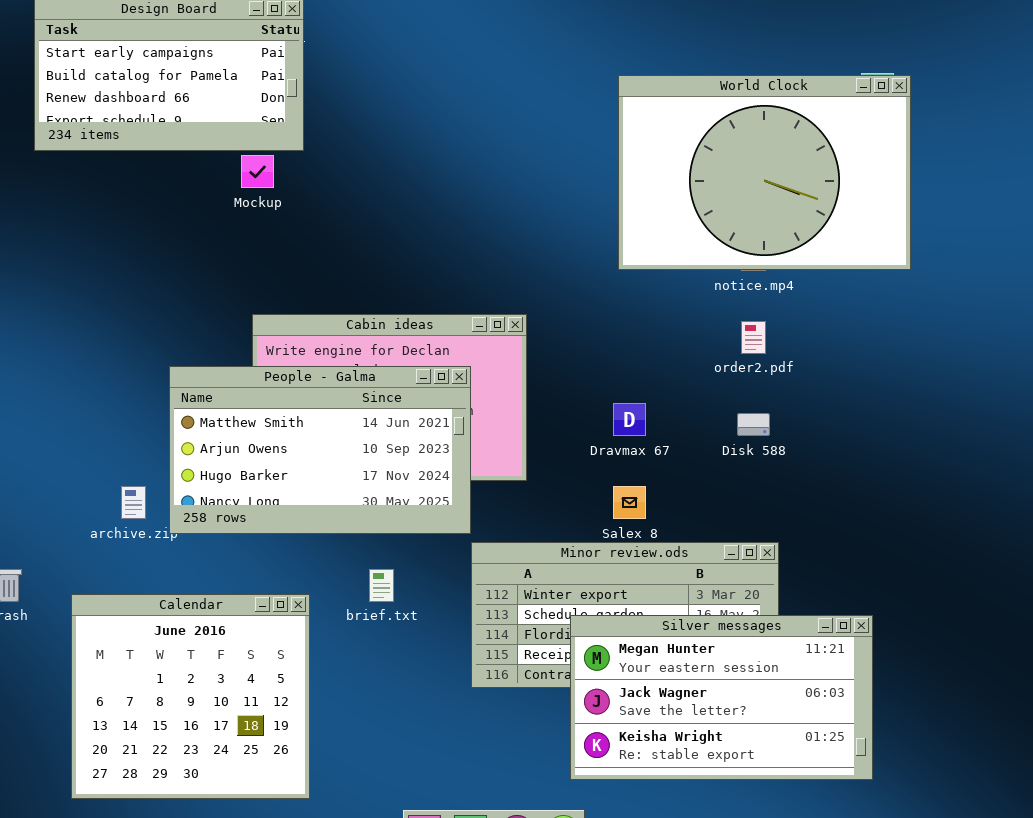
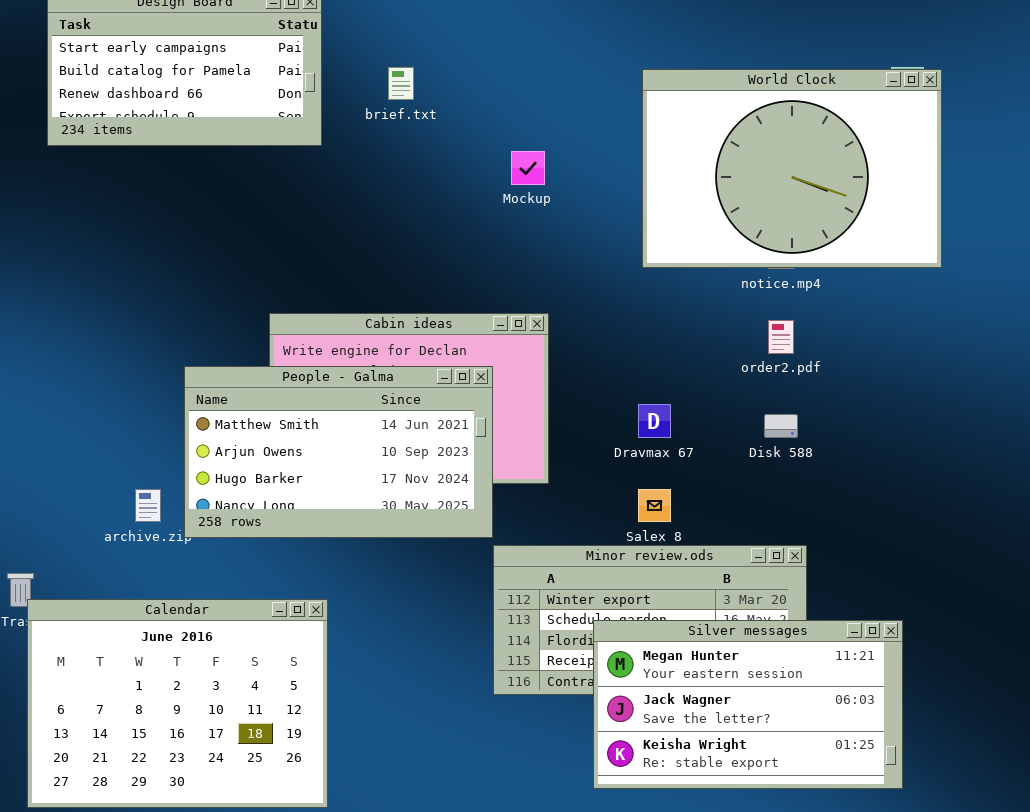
Mockup: [241,155,274,188] -> [511,151,545,185], moved
brief.txt: [369,569,394,602] -> [388,67,414,100], moved
Calendar: [71,594,310,799] -> [27,599,328,808], resized

